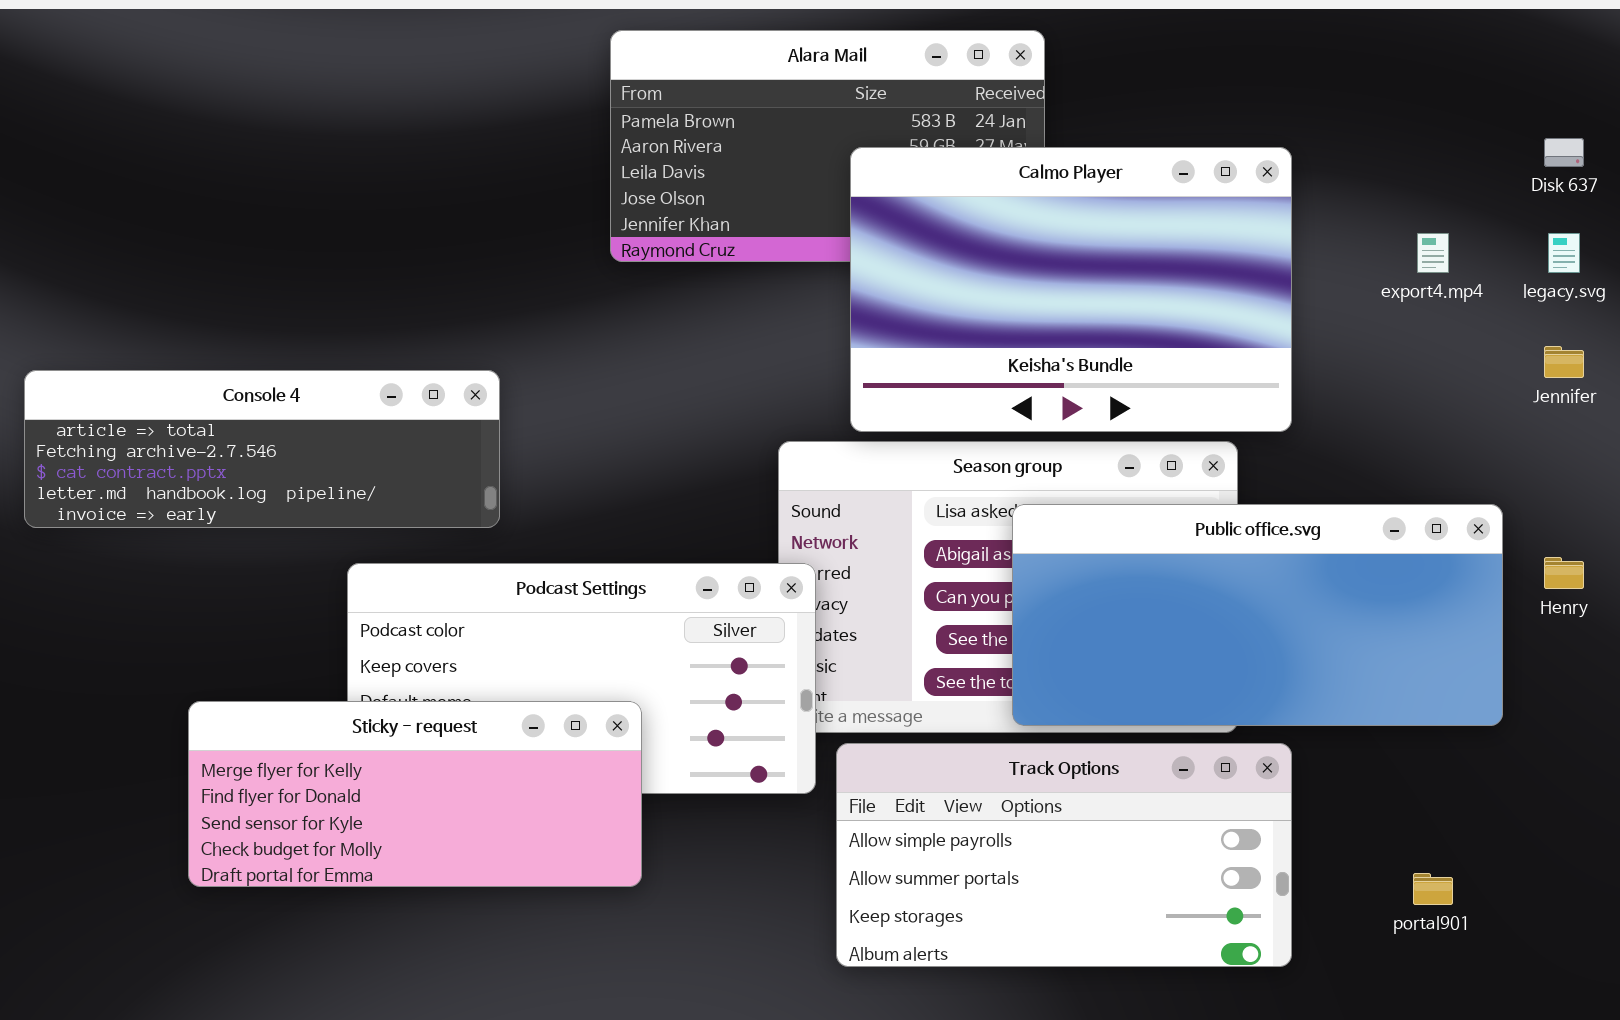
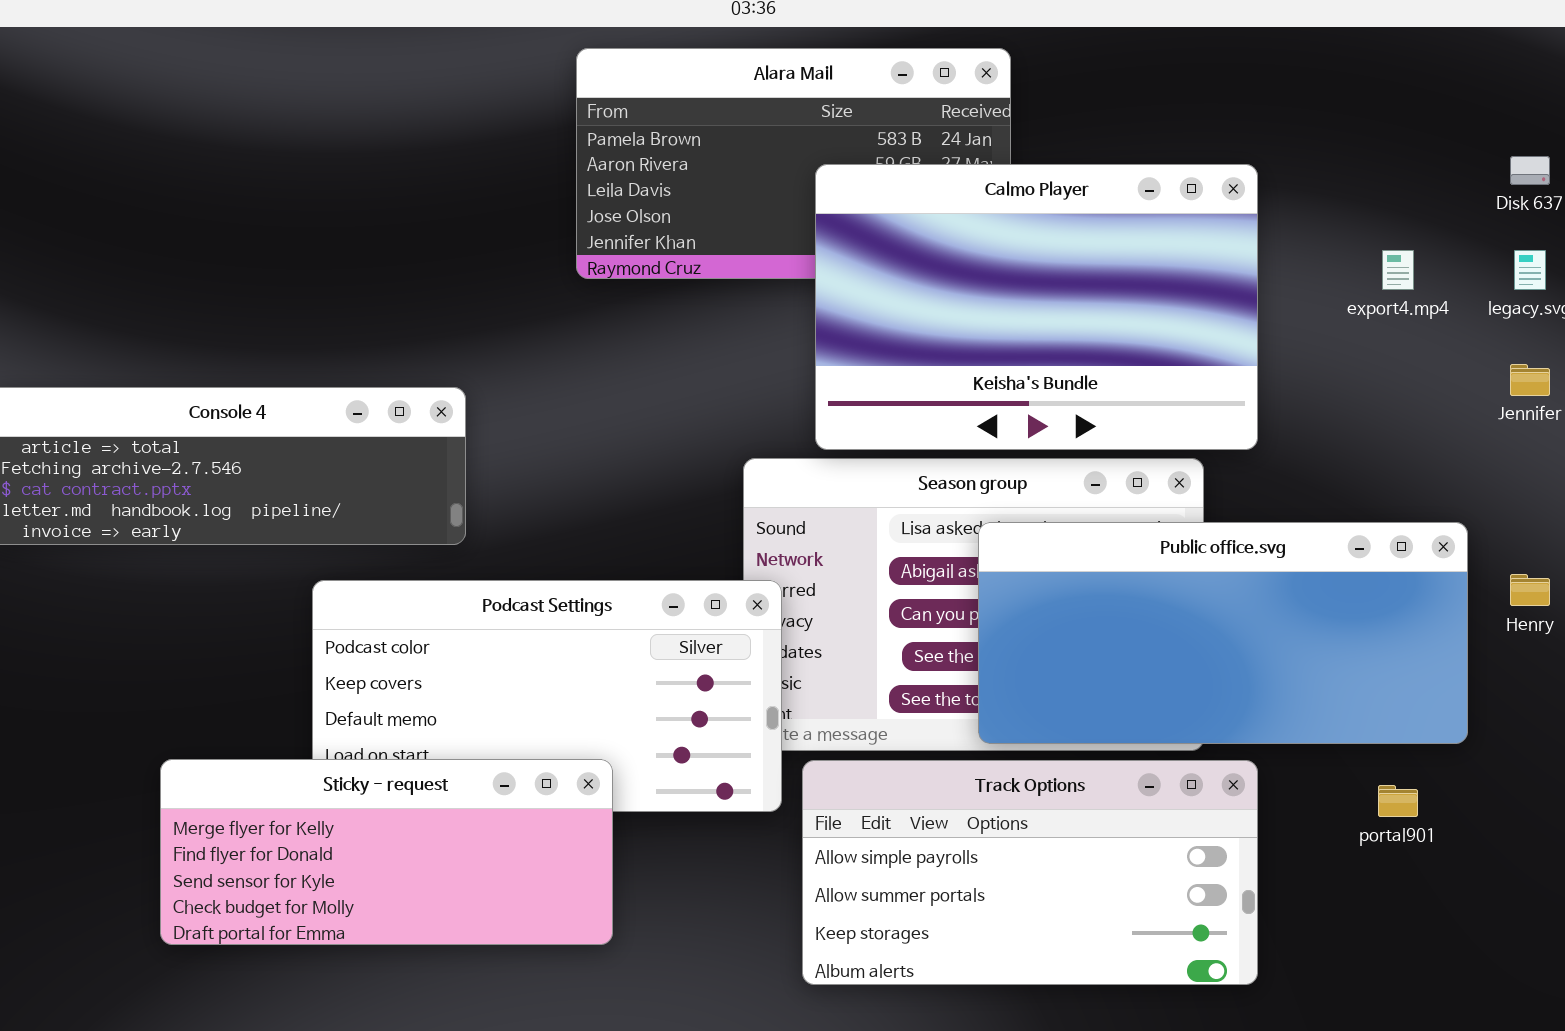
Sticky - request: [188,701,642,887] -> [160,759,613,945], moved
portal901: [1413,873,1453,905] -> [1378,785,1418,817], moved

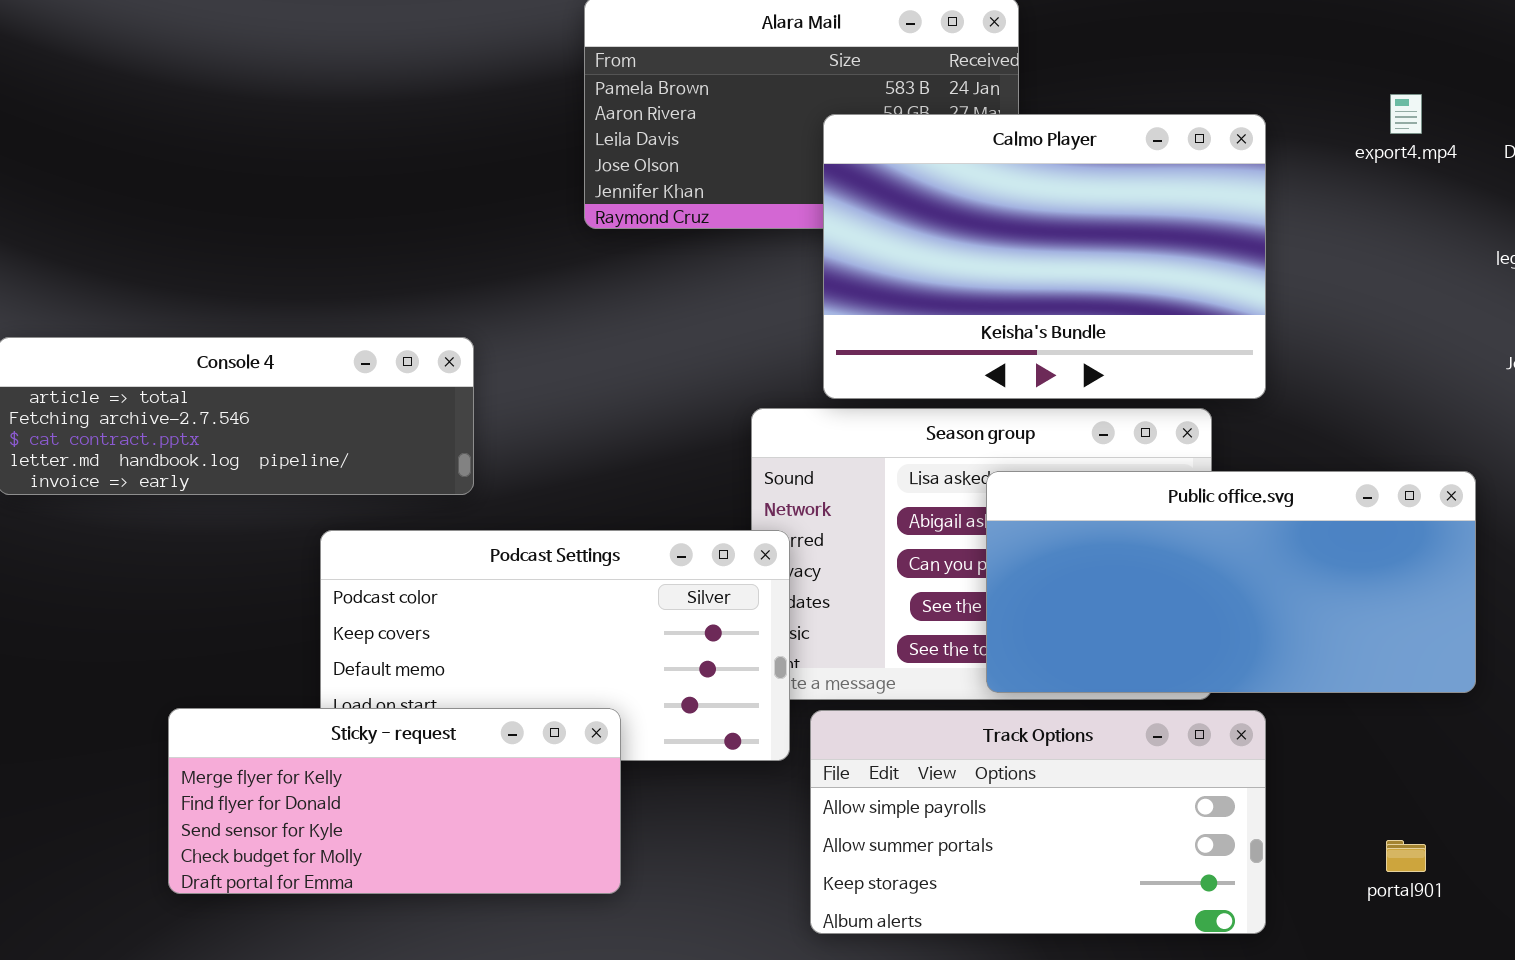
export4.mp4: [1382,250,1414,290] -> [1390,94,1422,134], moved
portal901: [1378,785,1418,817] -> [1386,840,1426,872], moved

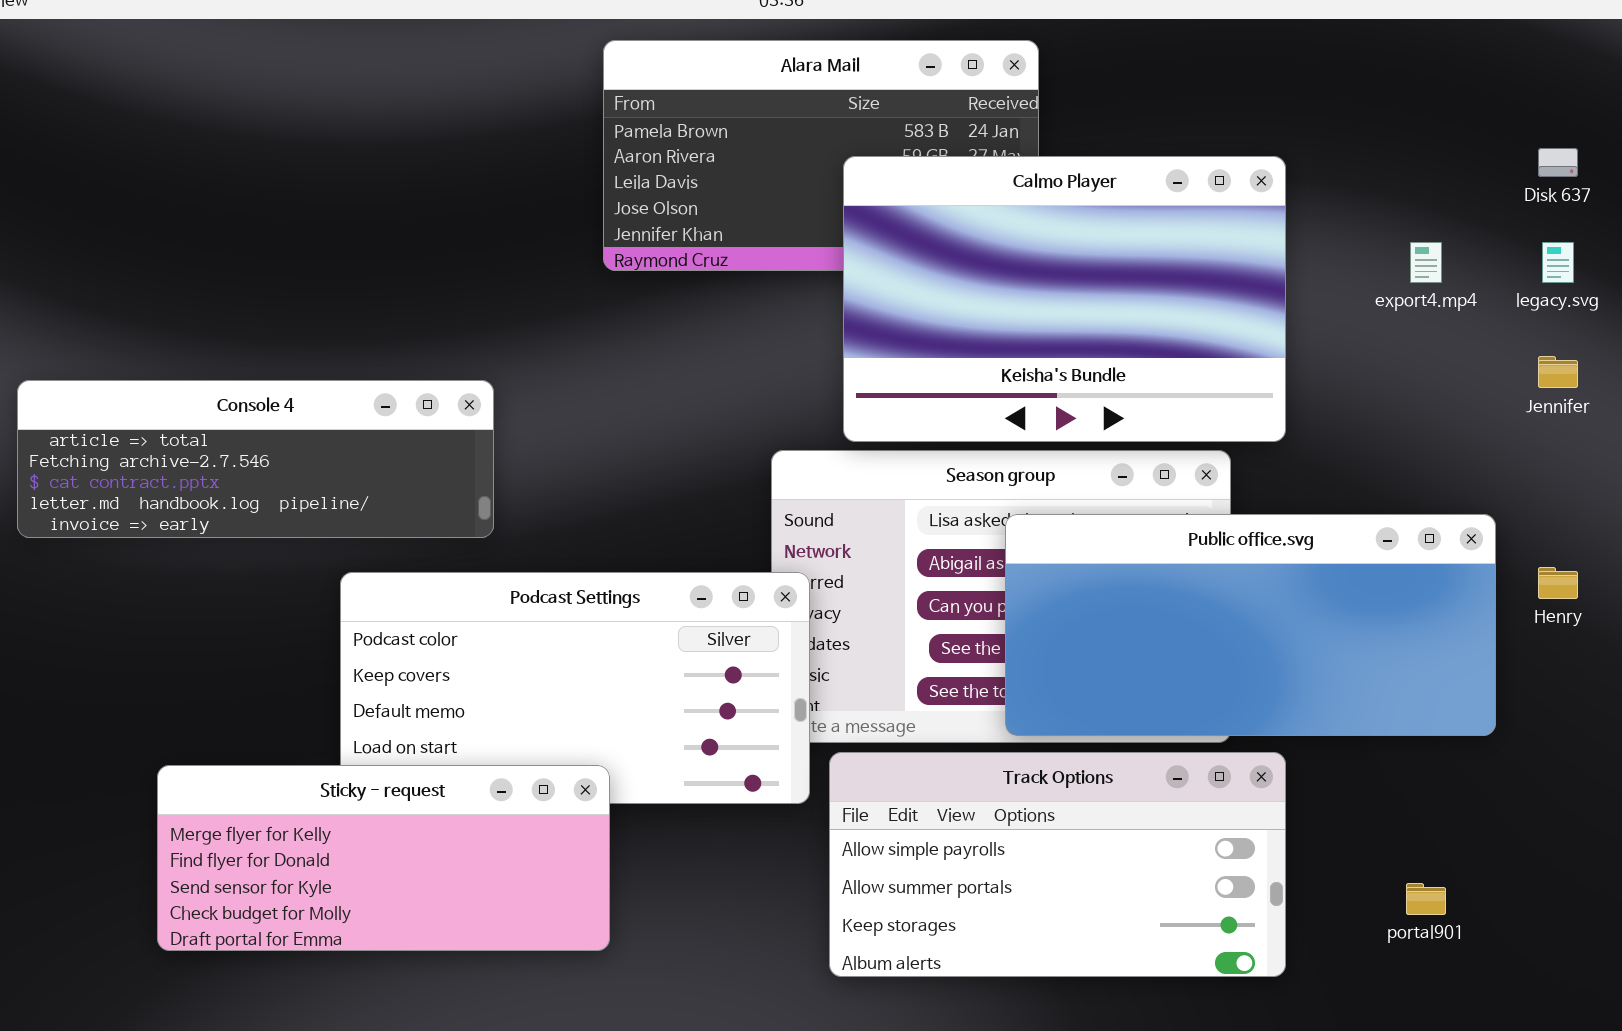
export4.mp4: [1390,94,1422,134] -> [1410,242,1442,283], moved
Sticky - request: [168,708,621,894] -> [157,765,610,951], moved

